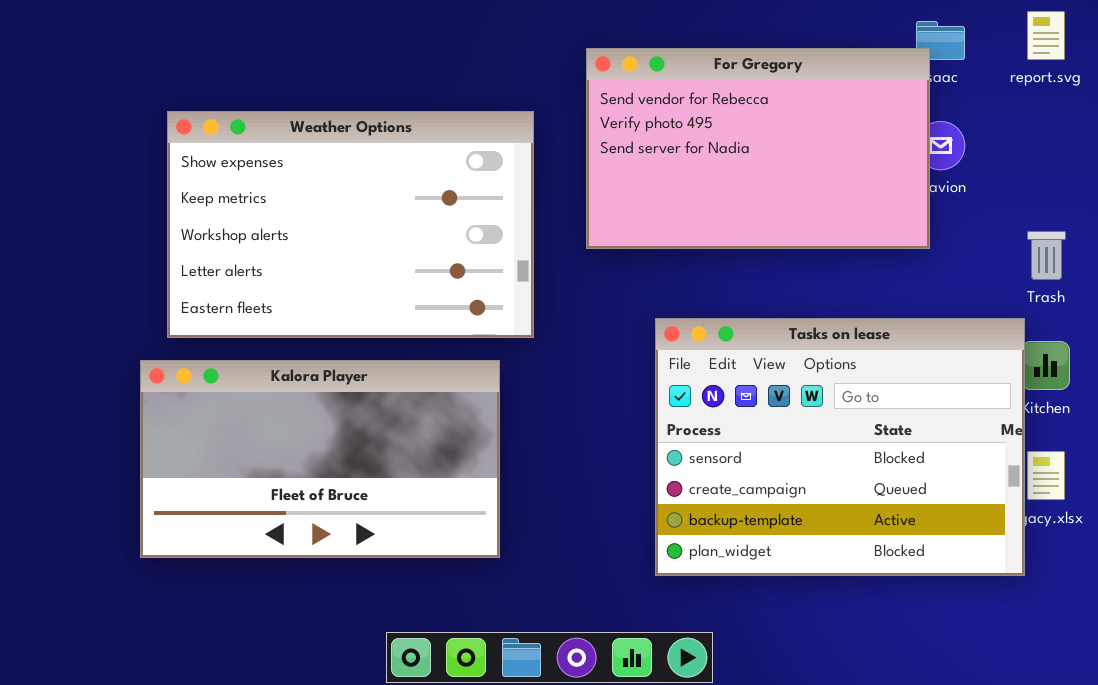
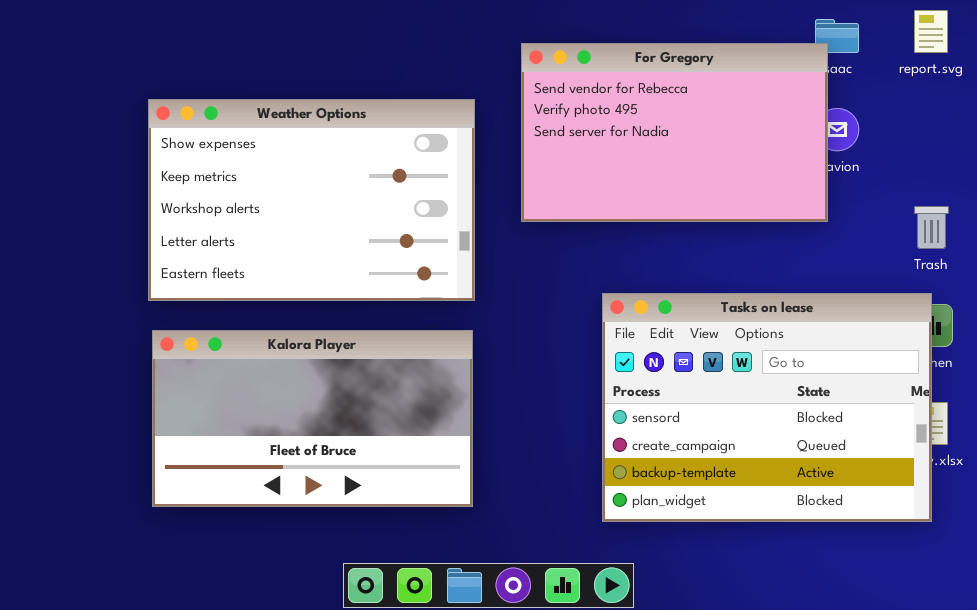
Tasks on lease: [655,318,1025,576] -> [602,293,932,522], moved
Kalora Player: [140,360,500,558] -> [152,330,473,507], moved

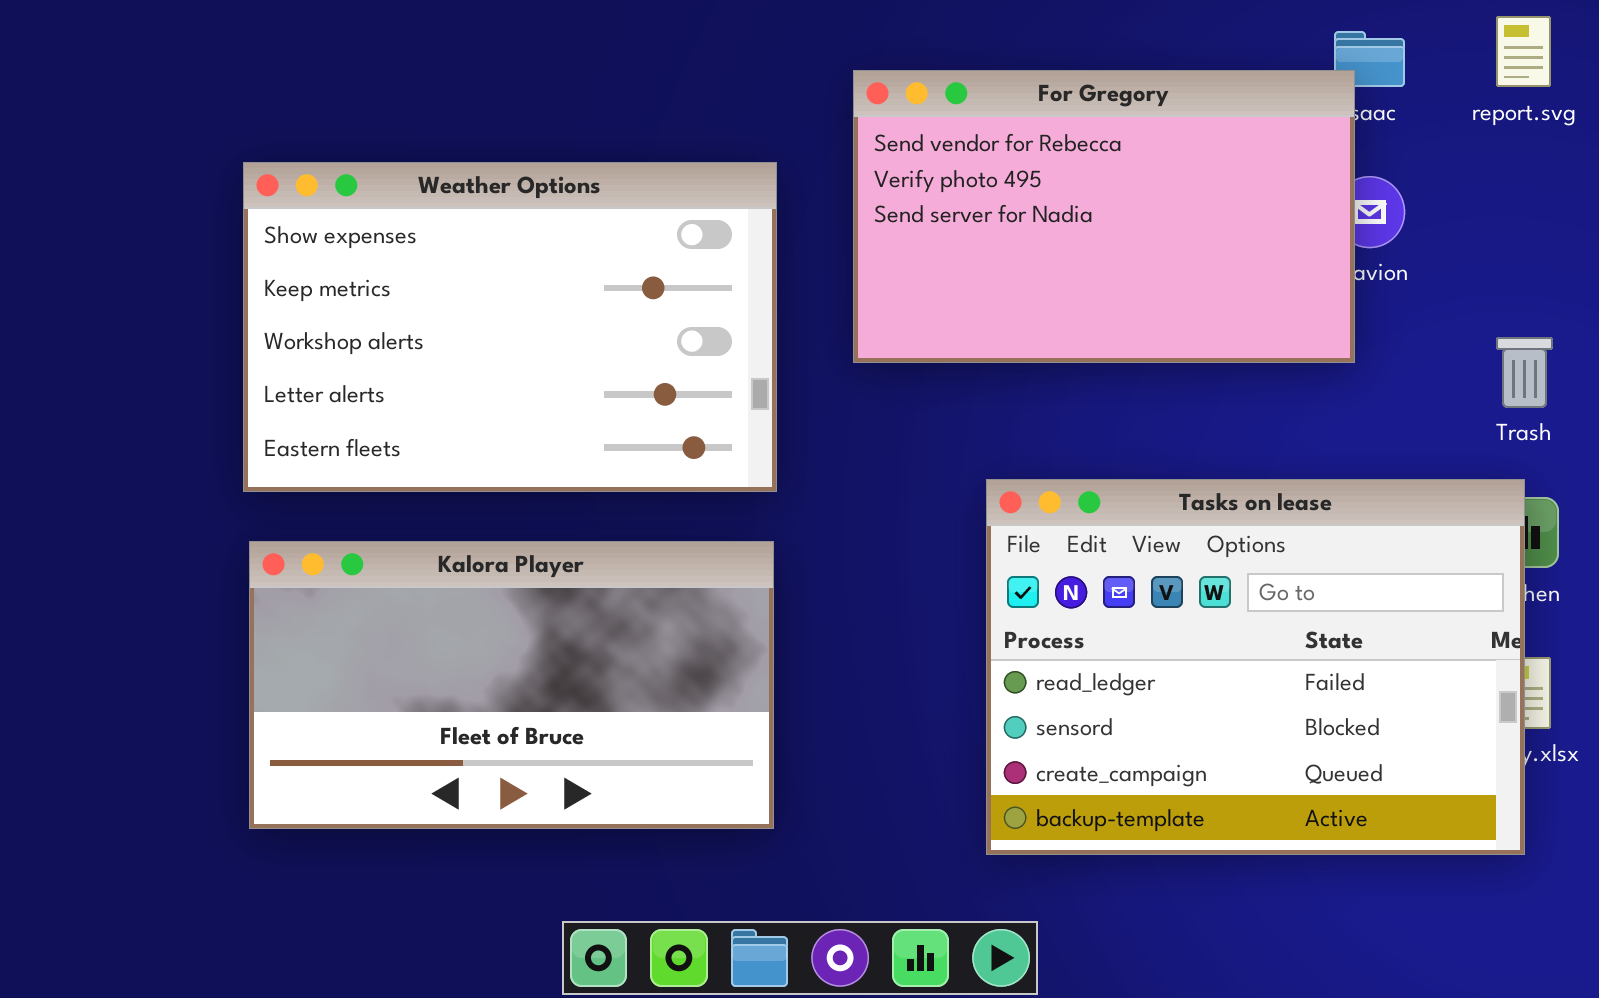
Tasks on lease: [602,293,932,522] -> [986,479,1525,855], scrolled up 1 row

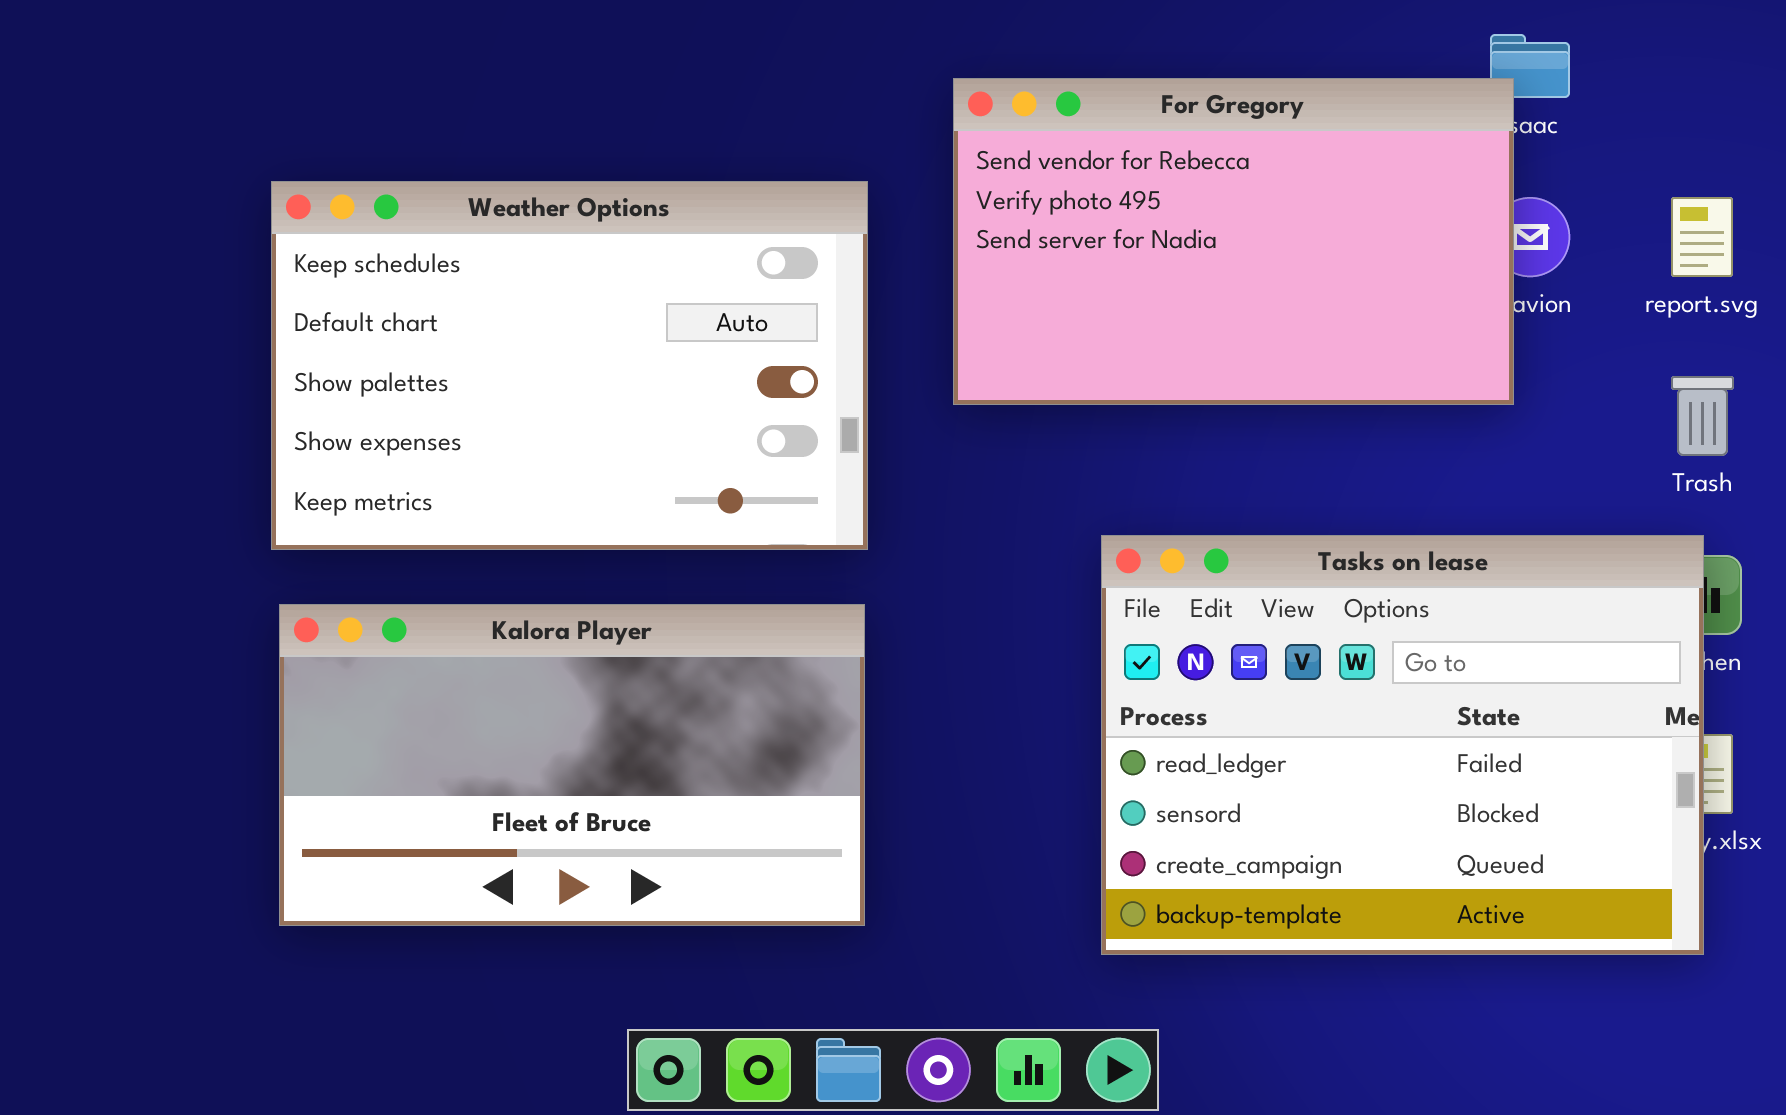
report.svg: [1496,16,1551,87] -> [1671,197,1733,277], moved
Weather Options: [243,162,777,492] -> [271,181,868,550], scrolled up 3 rows

